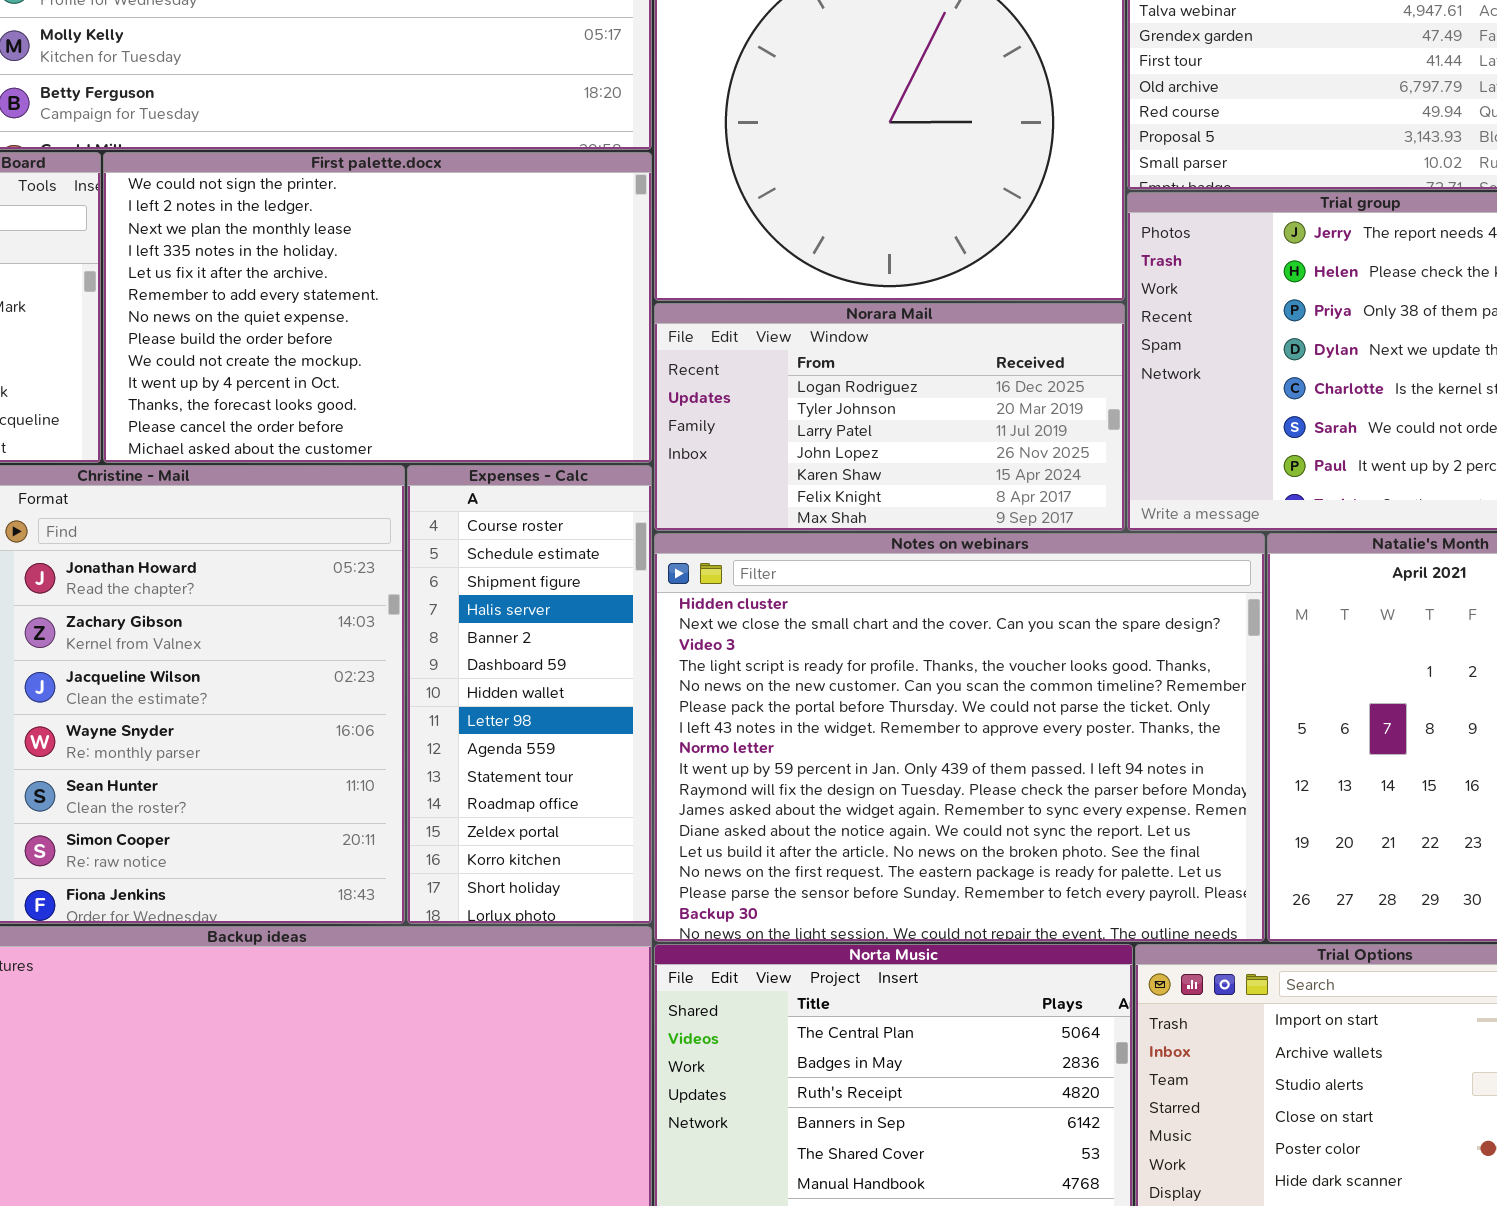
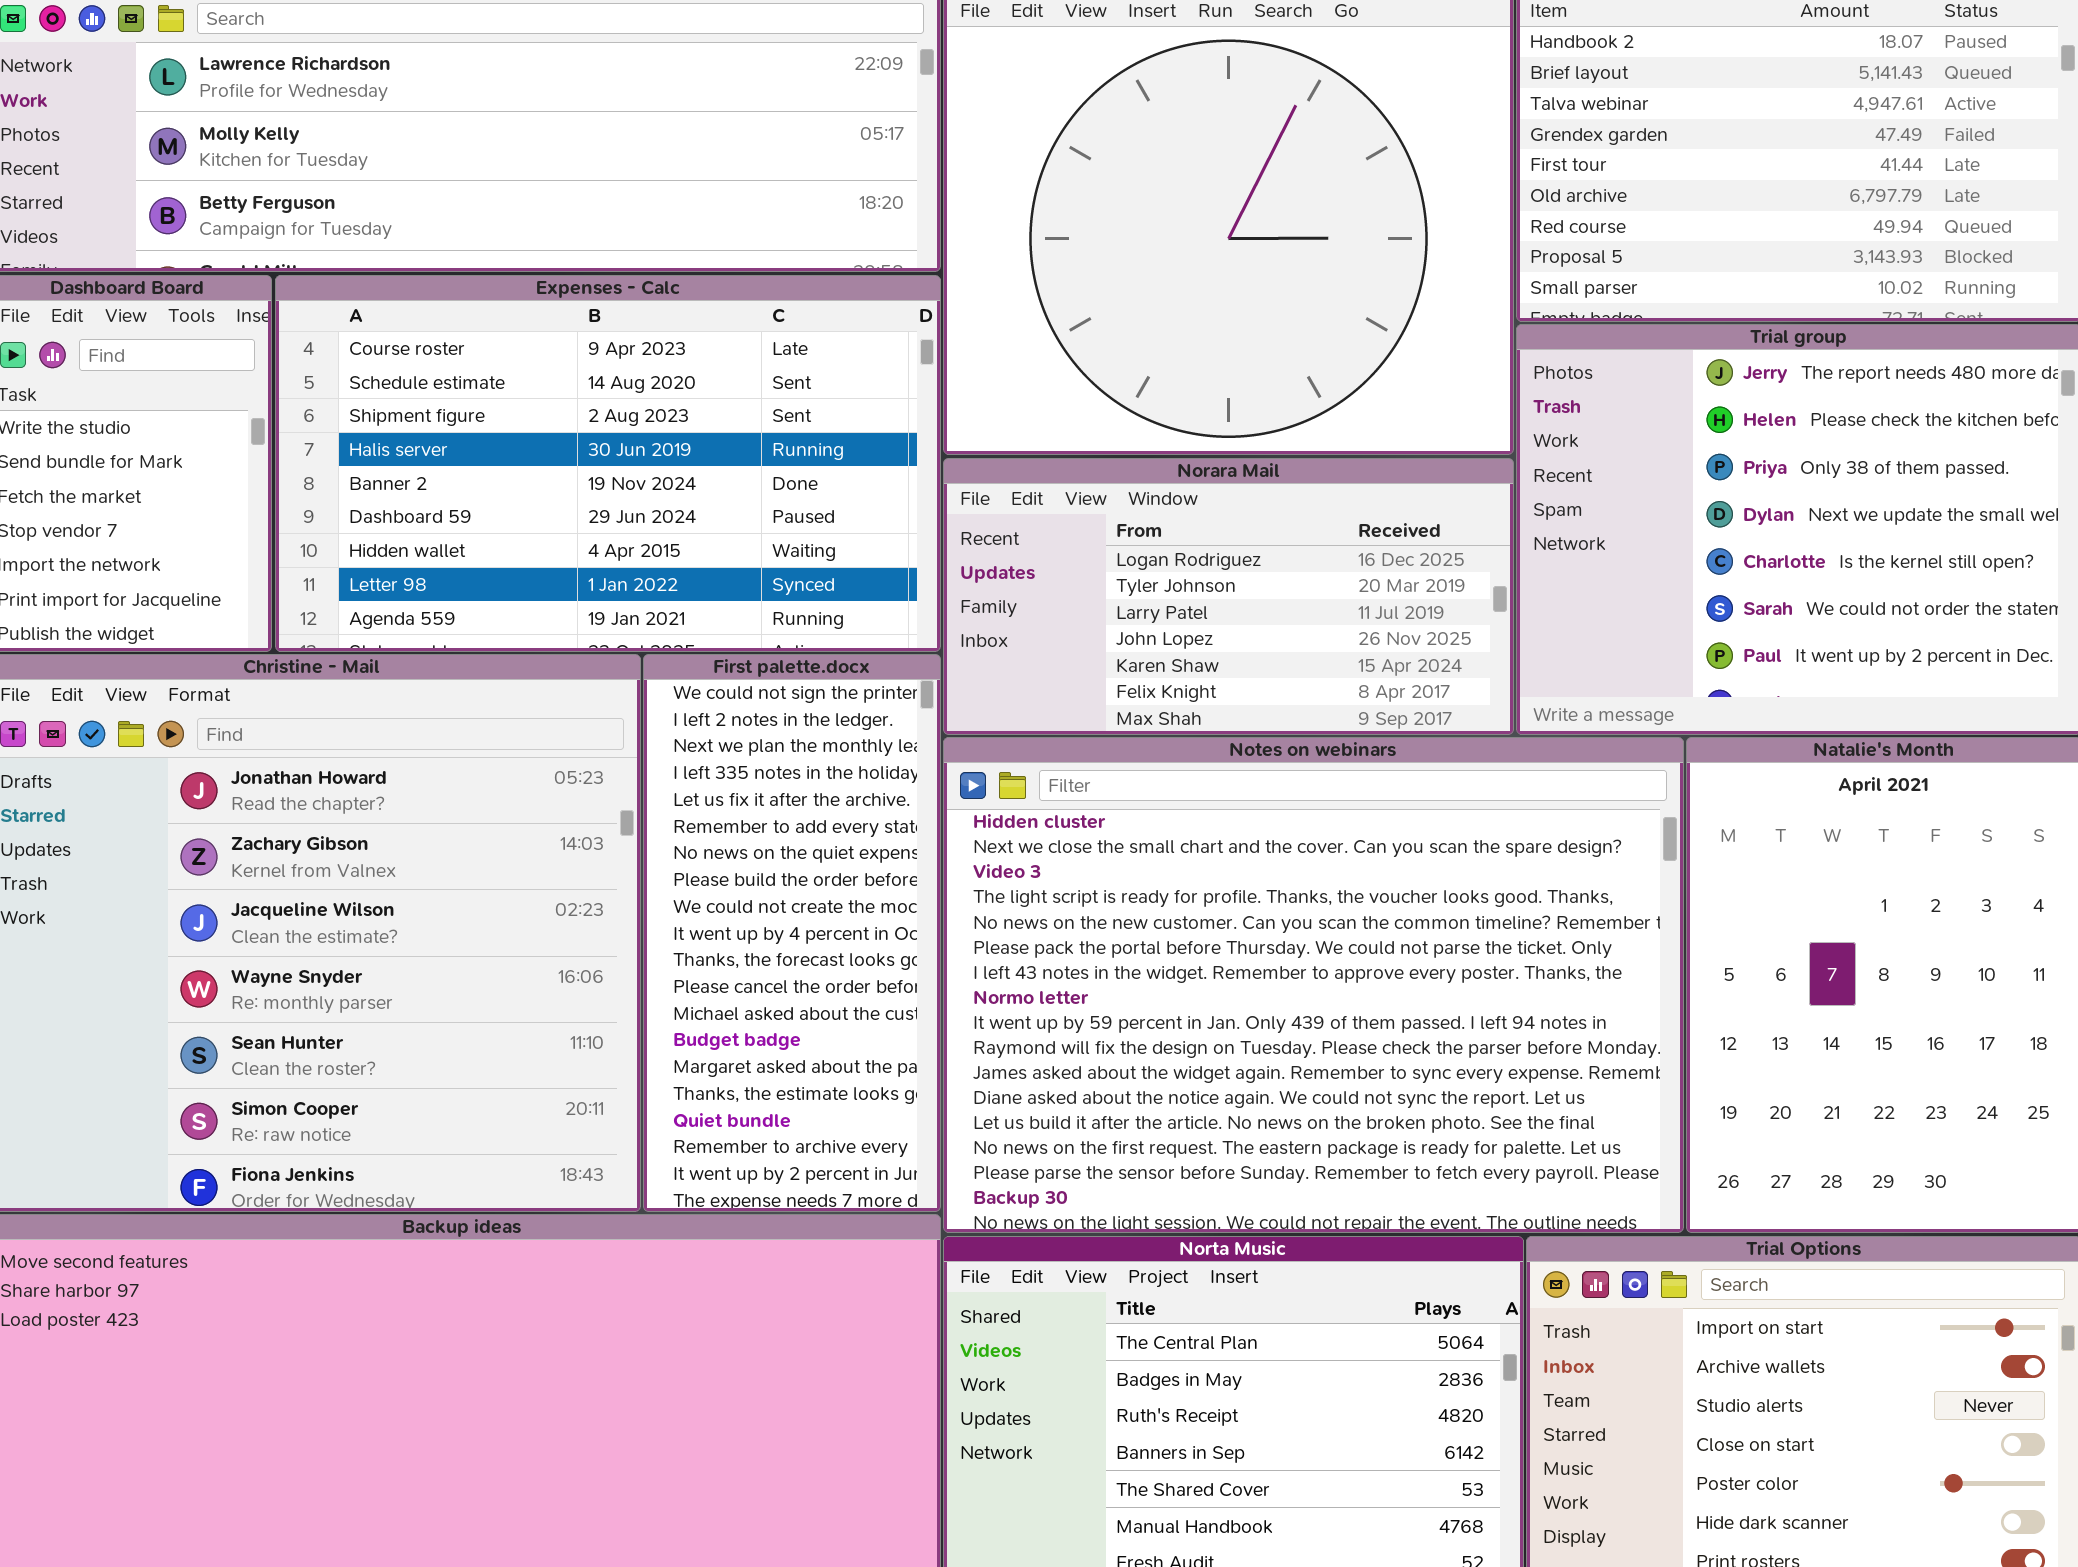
First palette.docx: [103,152,652,463] -> [643,654,941,1212], moved, resized
Expenses - Calc: [407,465,652,924] -> [275,275,941,652], moved, resized

